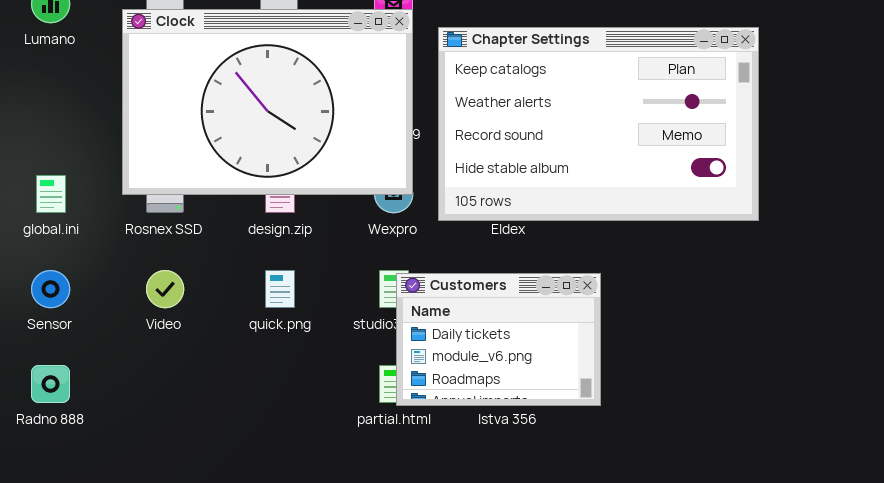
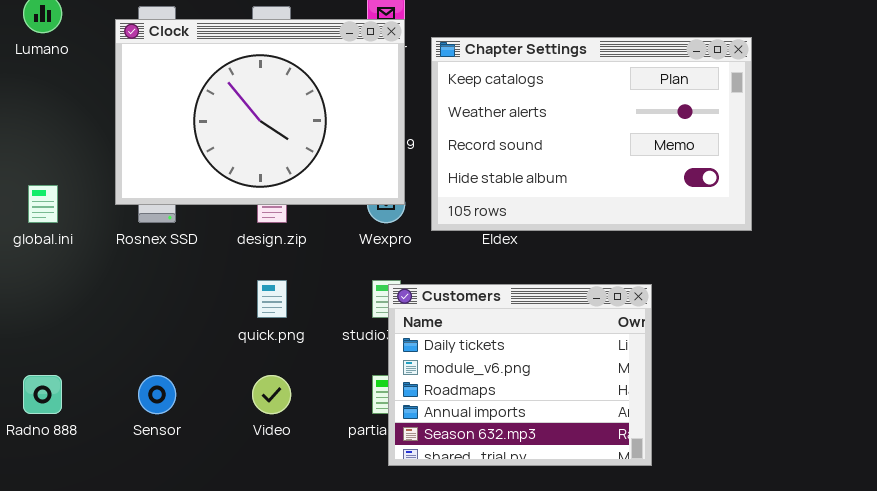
Sensor: [31,270,70,308] -> [138,375,176,414], moved
Video: [146,270,184,308] -> [252,375,291,414], moved
Customers: [396,273,601,406] -> [388,284,652,466], resized

